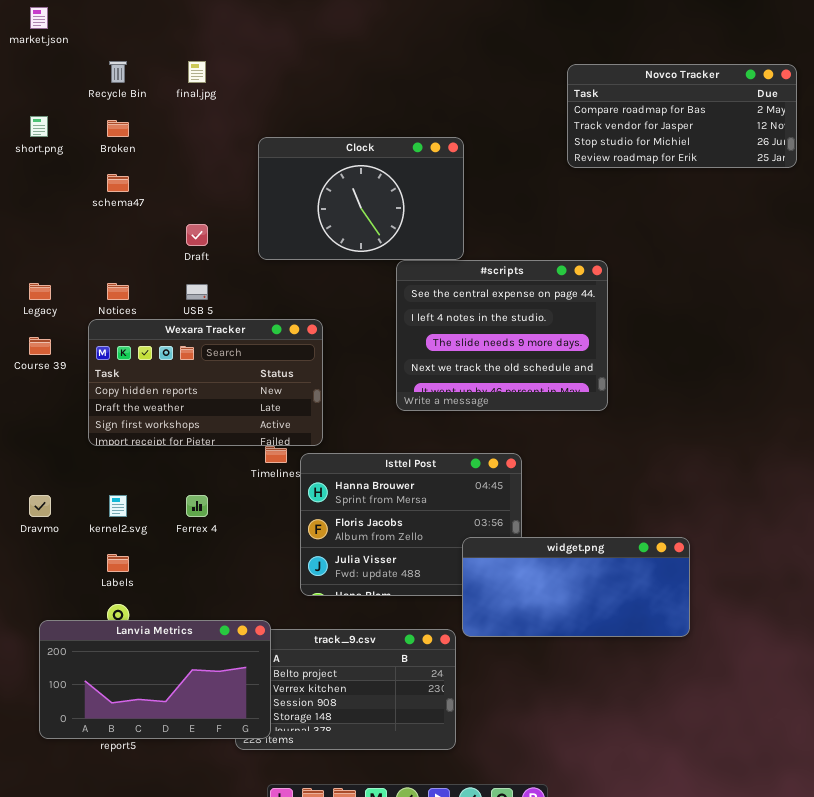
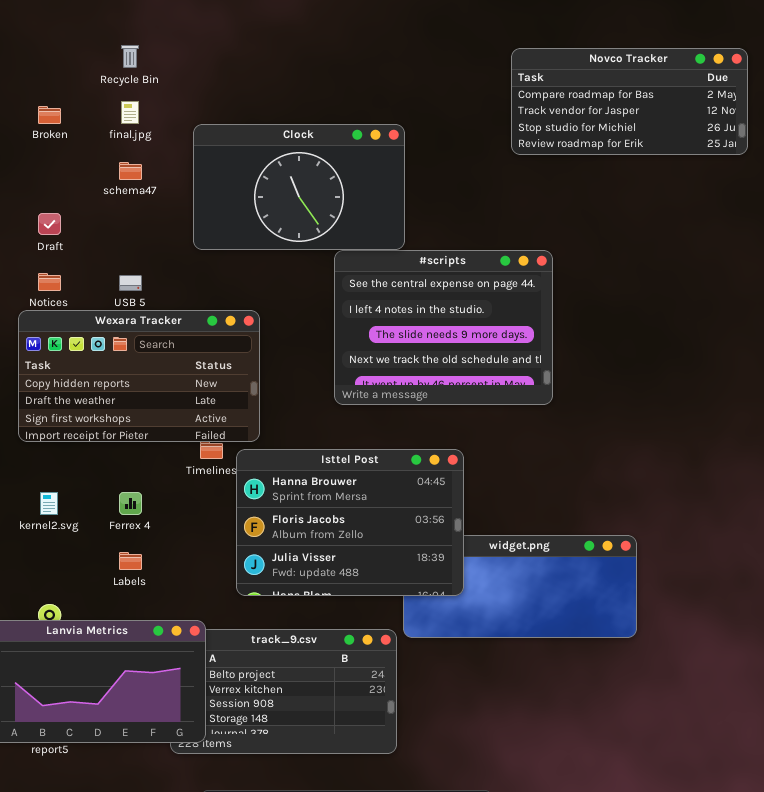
Recycle Bin: [109,61,127,83] -> [121,45,139,68], moved
final.jpg: [188,61,206,83] -> [121,101,139,124], moved
schema47: [107,174,129,192] -> [119,162,142,180], moved
Draft: [186,224,208,246] -> [38,213,61,235], moved
Isttel Post: [300,453,522,596] -> [236,449,464,596], raised
Labels: [107,554,129,572] -> [119,552,142,570], moved

